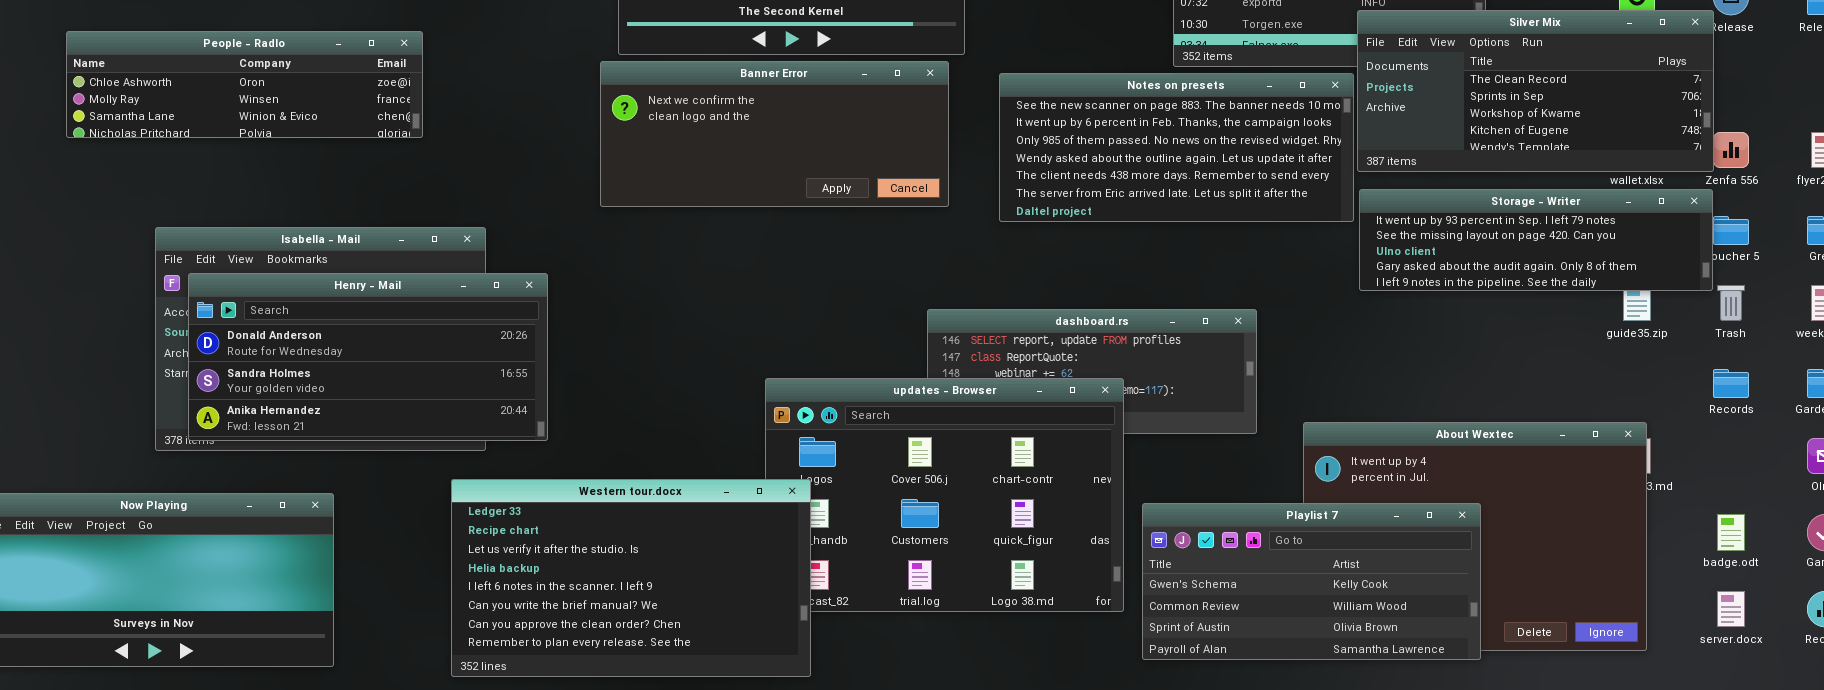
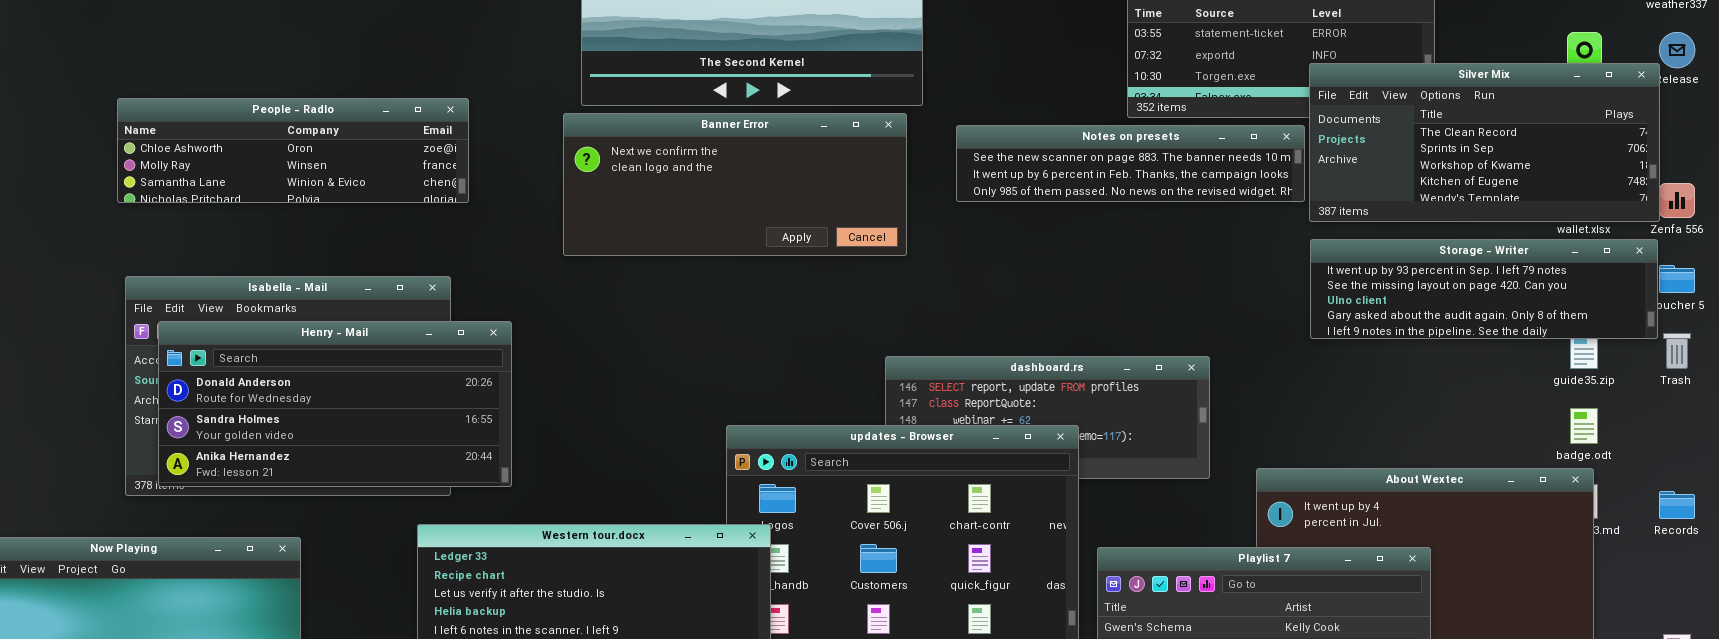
People - Radlo: [66,31,423,138] -> [117,98,469,203], moved
Notes on presets: [999,73,1354,222] -> [956,125,1305,202], resized
Records: [1713,369,1749,398] -> [1659,491,1695,519], moved
badge.odt: [1717,514,1745,551] -> [1570,408,1598,444], moved

